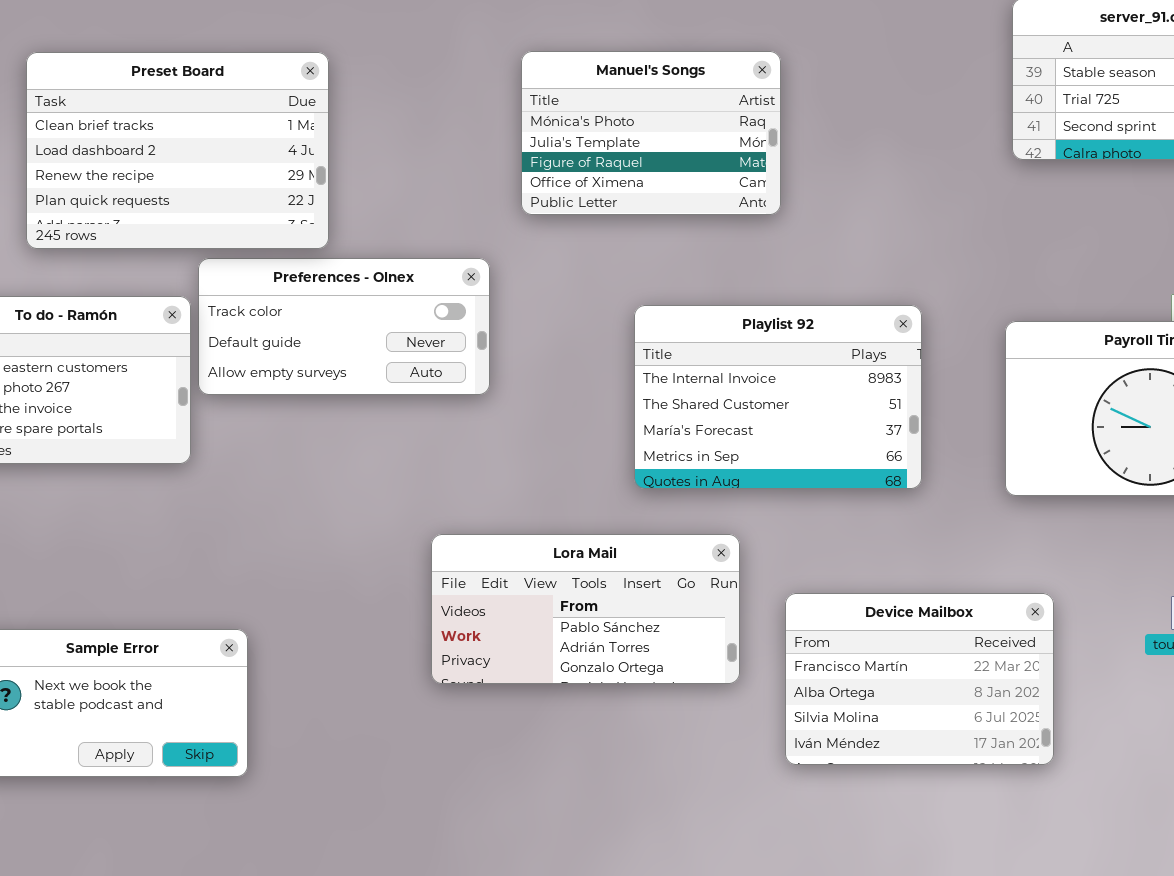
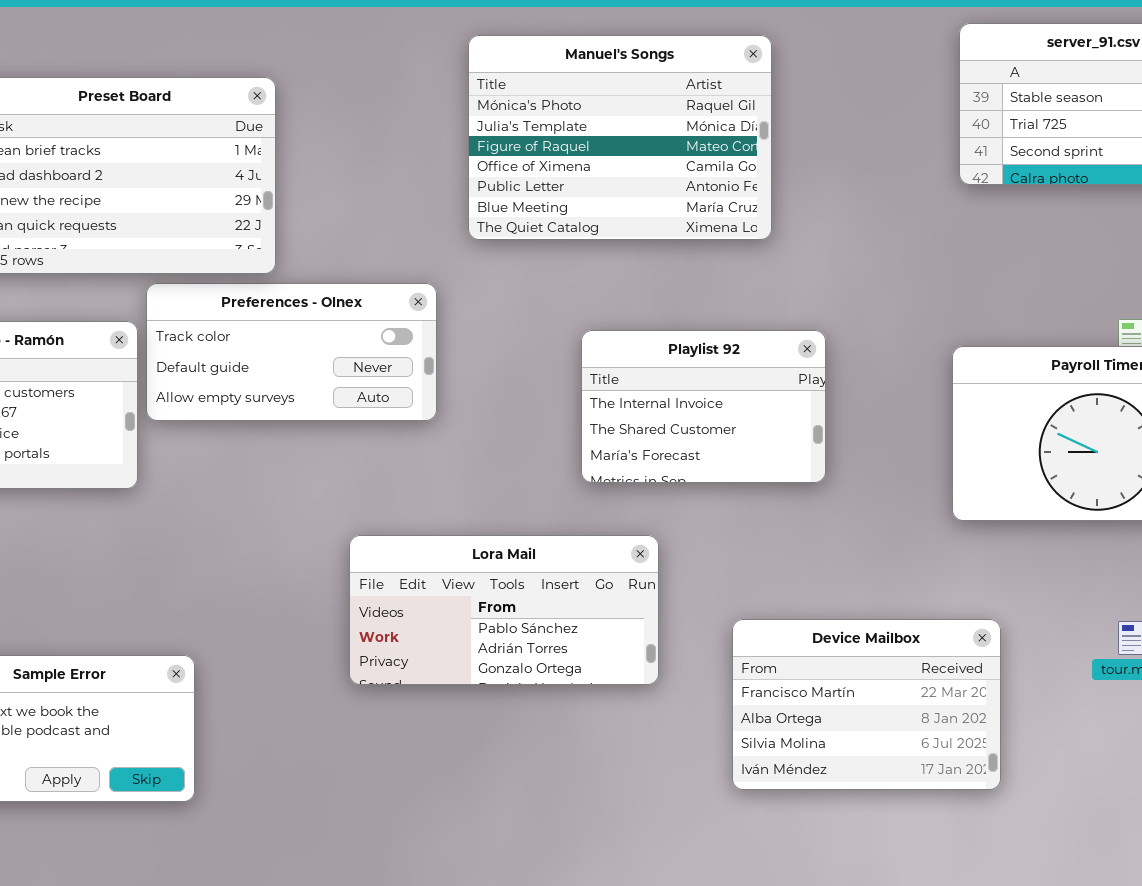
Manuel's Songs: [521,51,781,215] -> [468,35,772,240], resized
Playlist 92: [634,305,922,489] -> [581,330,826,483], resized
Lora Mail: [431,534,740,684] -> [349,535,659,685], moved

